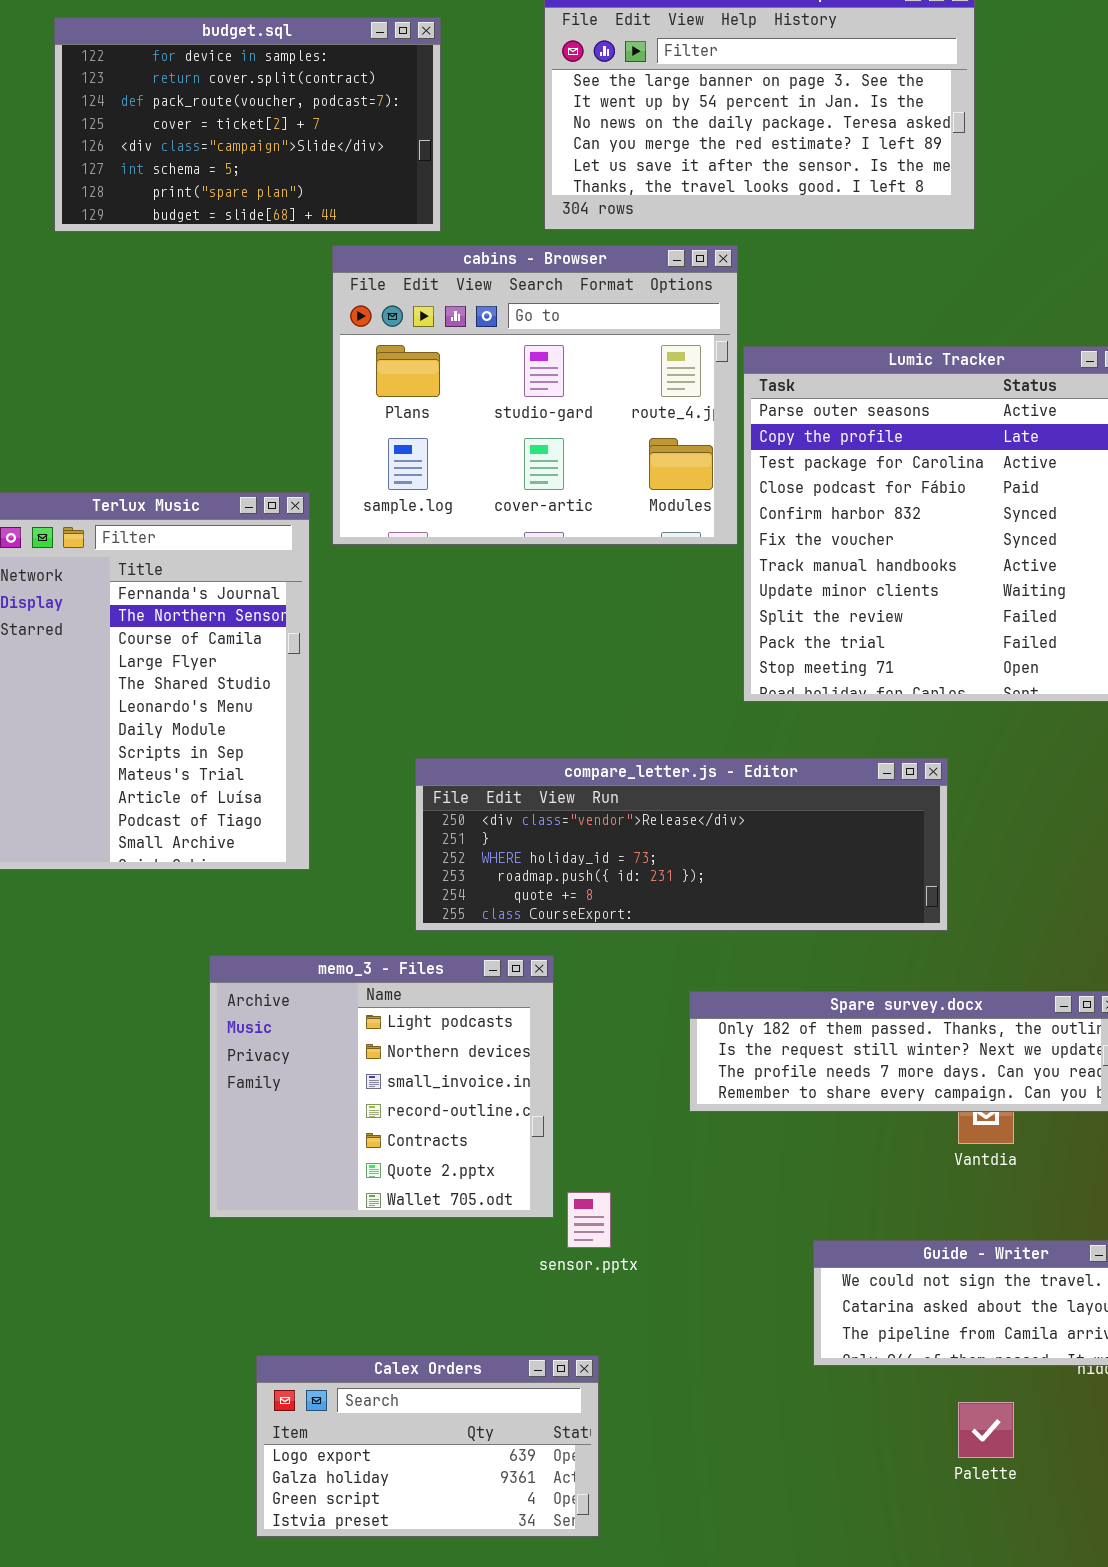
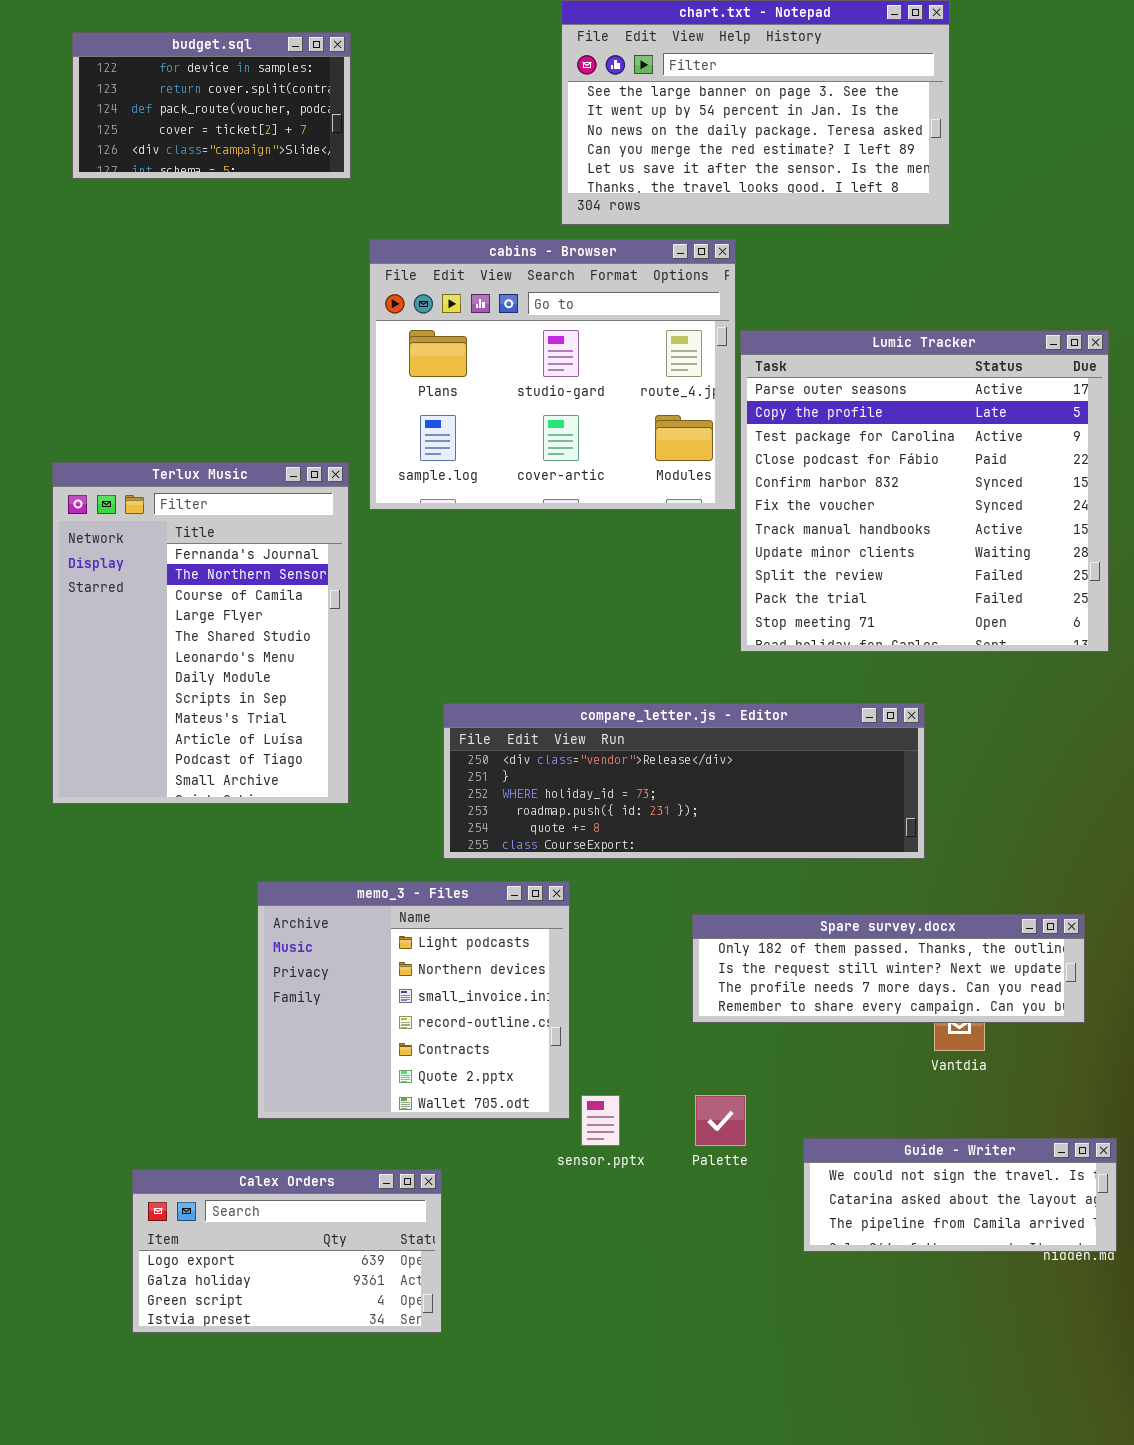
budget.sql: [54,17,441,232] -> [72,32,351,179], moved, resized
Calex Orders: [256,1355,599,1537] -> [132,1169,442,1333], moved
Palette: [958,1402,1014,1458] -> [695,1095,746,1146], moved

